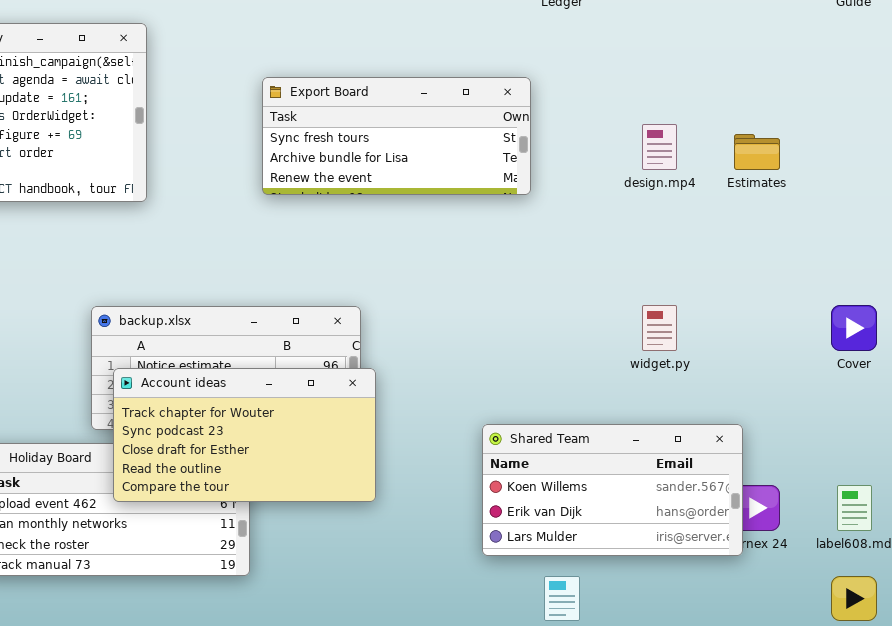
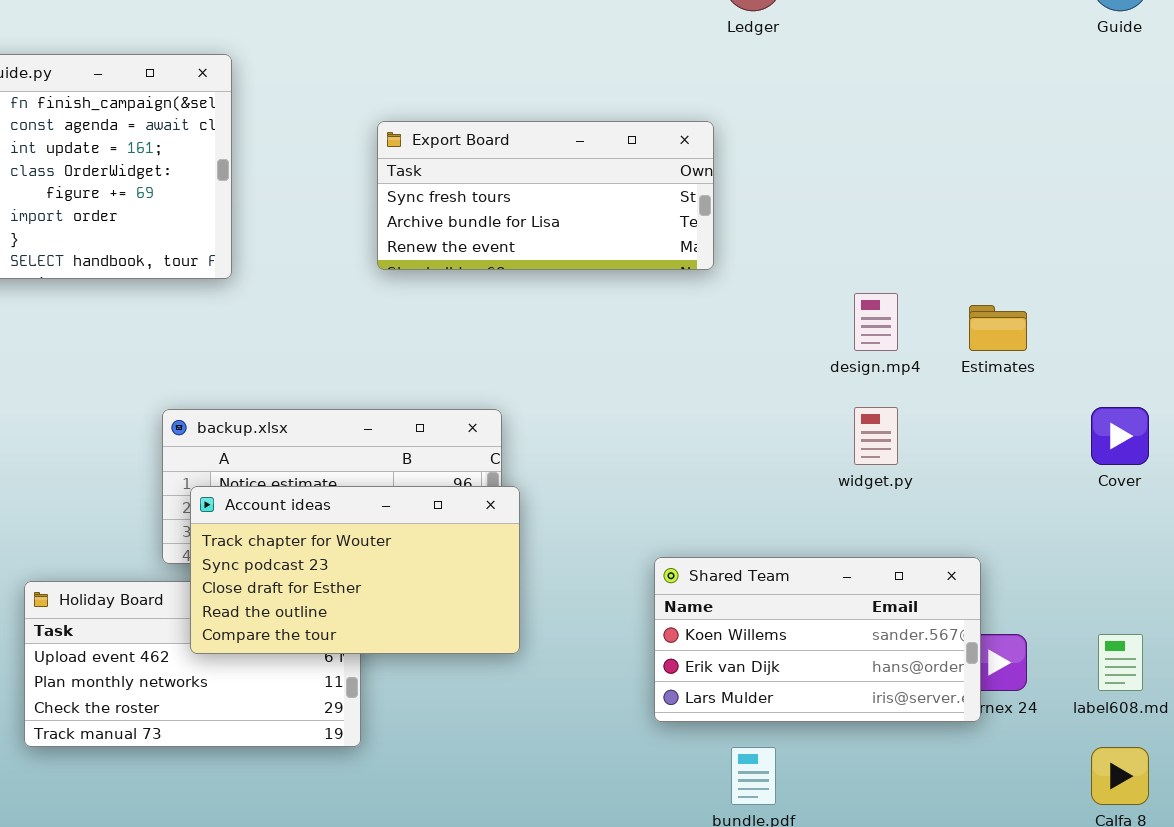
design.mp4: [642,124,677,170] -> [854,293,898,351], moved
Estimates: [734,134,780,170] -> [969,305,1027,351], moved

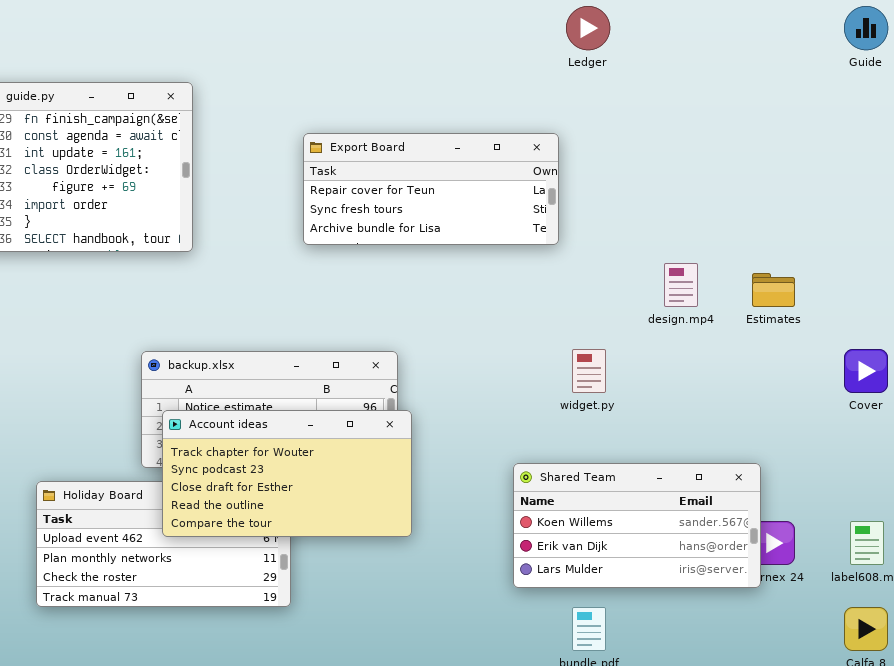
Export Board: [377,121,714,270] -> [303,133,559,245], scrolled up 1 row
widget.py: [854,407,898,465] -> [572,349,606,393], moved

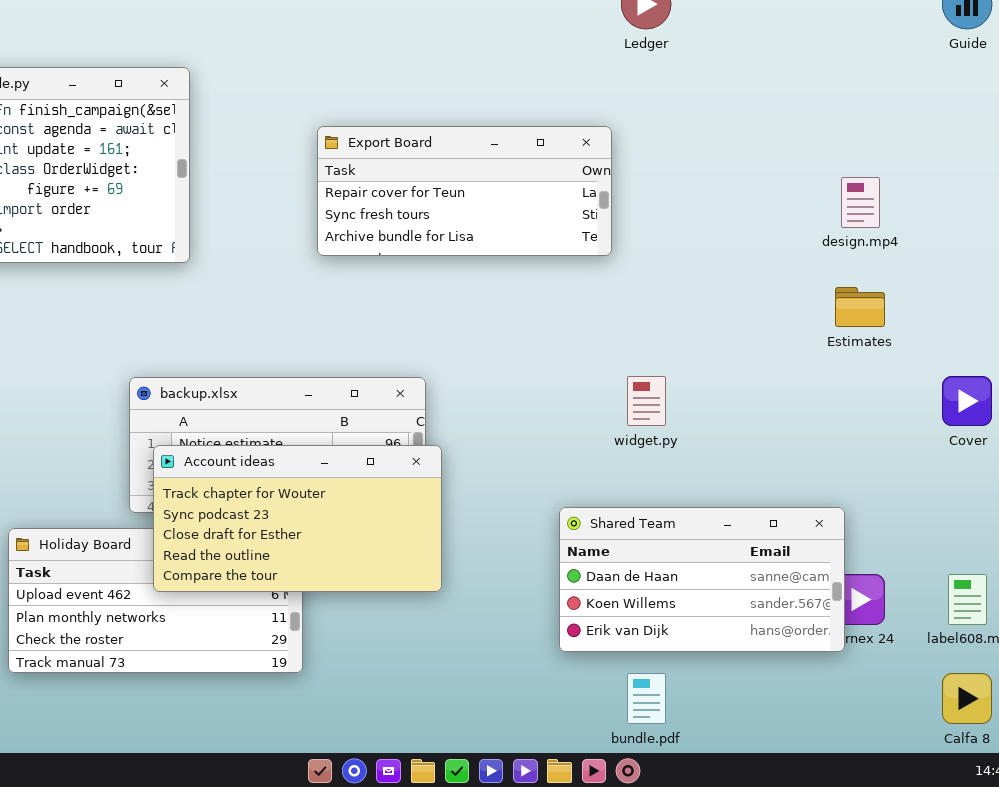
design.mp4: [664,263,698,307] -> [841,177,880,228], moved
Shared Team: [513,463,761,588] -> [559,507,845,652], scrolled up 1 row

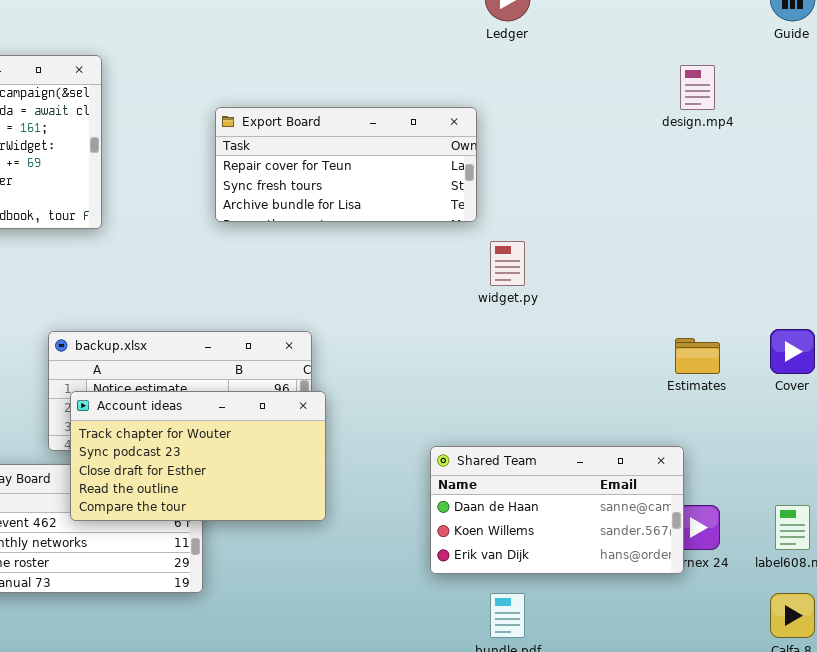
design.mp4: [841,177,880,228] -> [680,65,715,110], moved
Estimates: [835,287,885,327] -> [675,338,720,374], moved
widget.py: [627,376,666,426] -> [490,241,525,286], moved

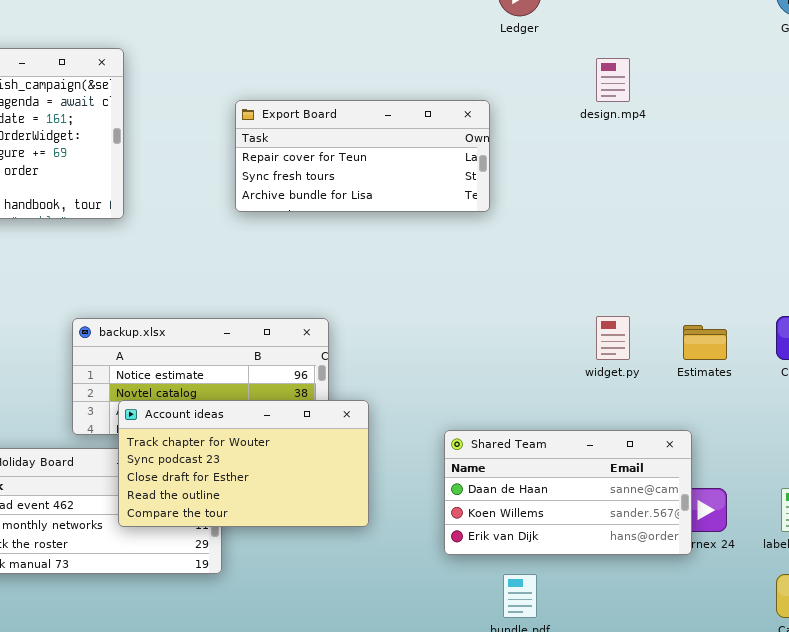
design.mp4: [680,65,715,110] -> [596,58,630,102], moved
widget.py: [490,241,525,286] -> [596,316,630,360], moved
Account ideas: [70,391,326,521] -> [118,400,369,527], moved

